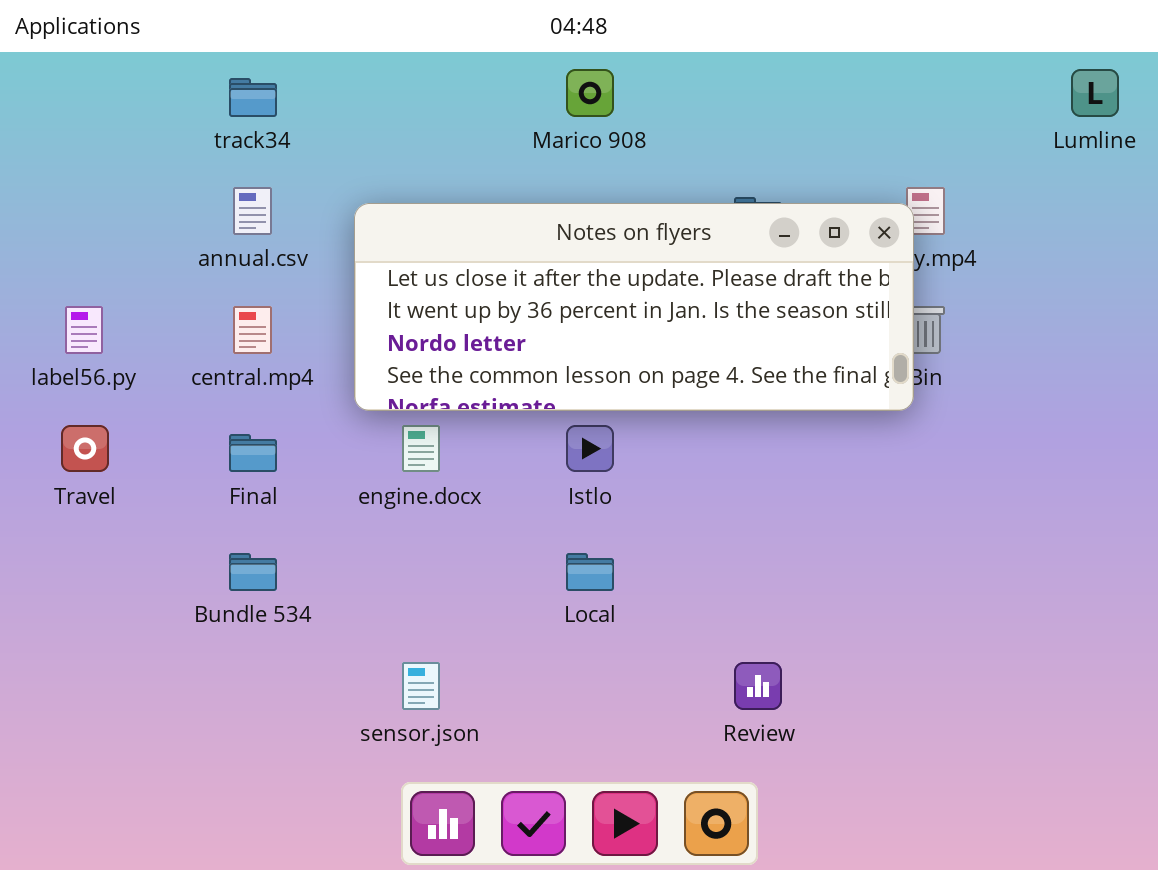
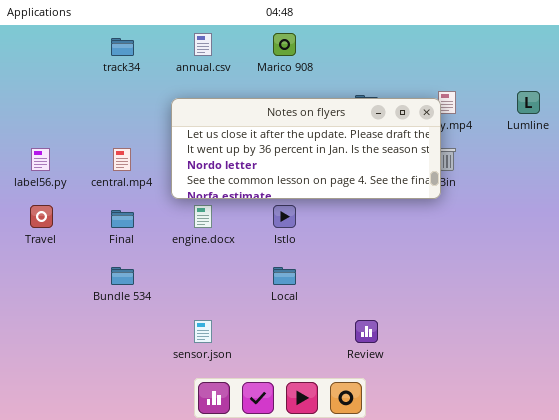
Lumline: [1071,69,1119,117] -> [517,91,540,114], moved
annual.csv: [233,187,272,235] -> [194,33,212,56], moved

